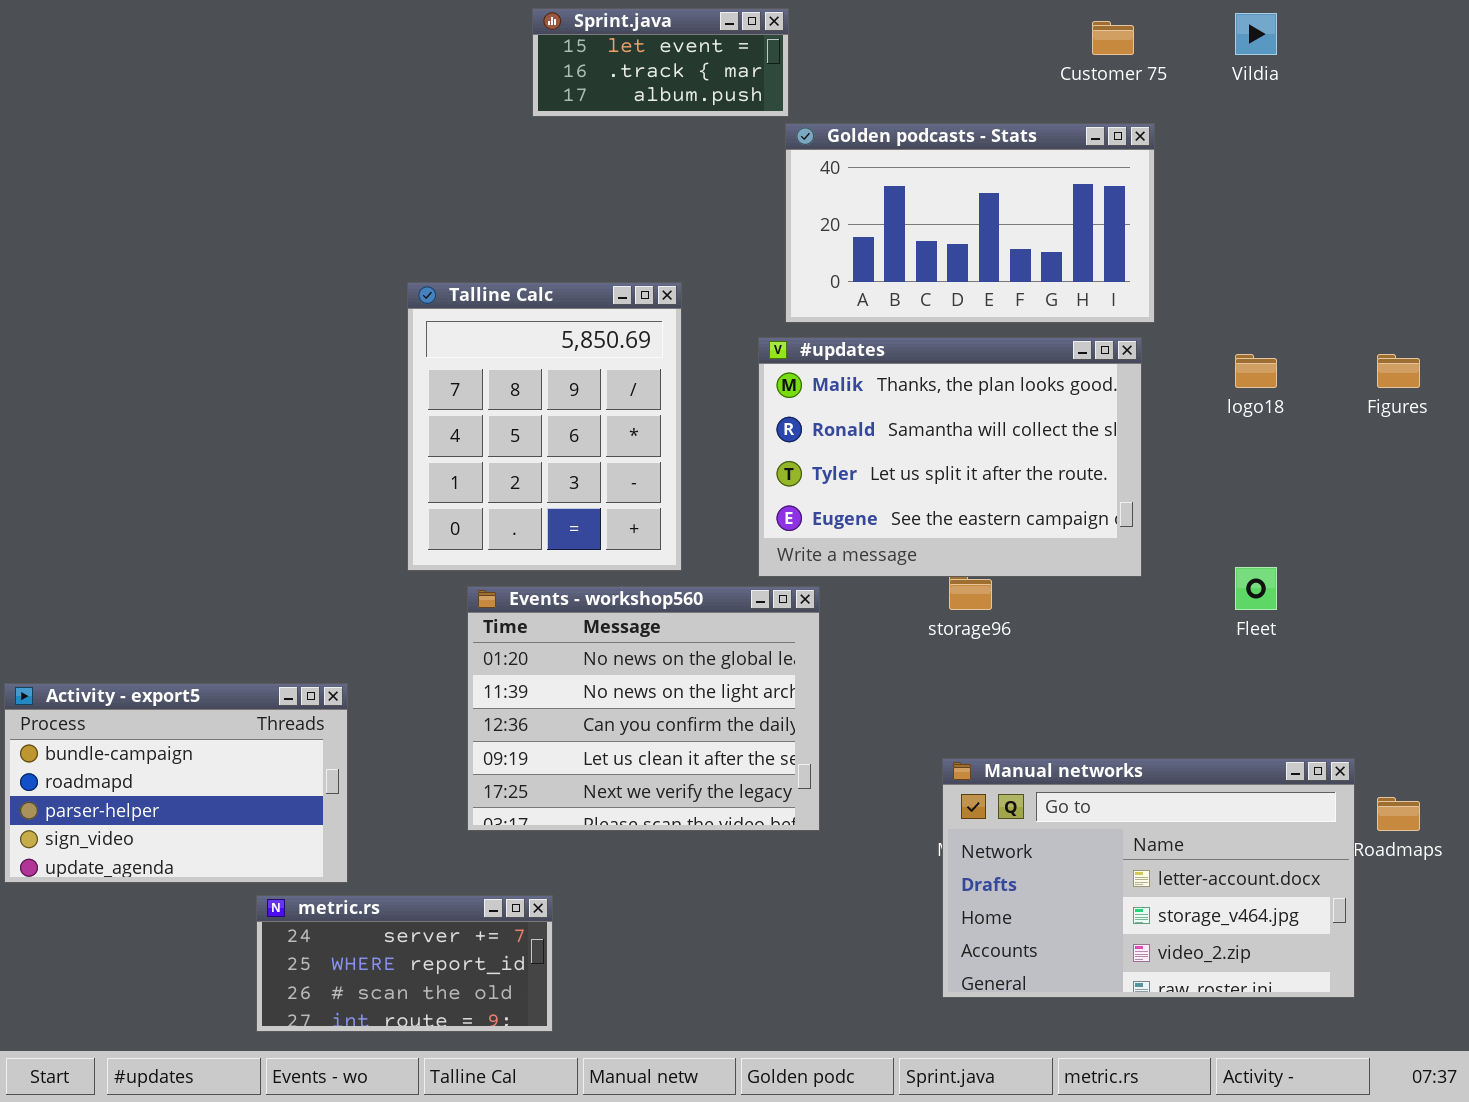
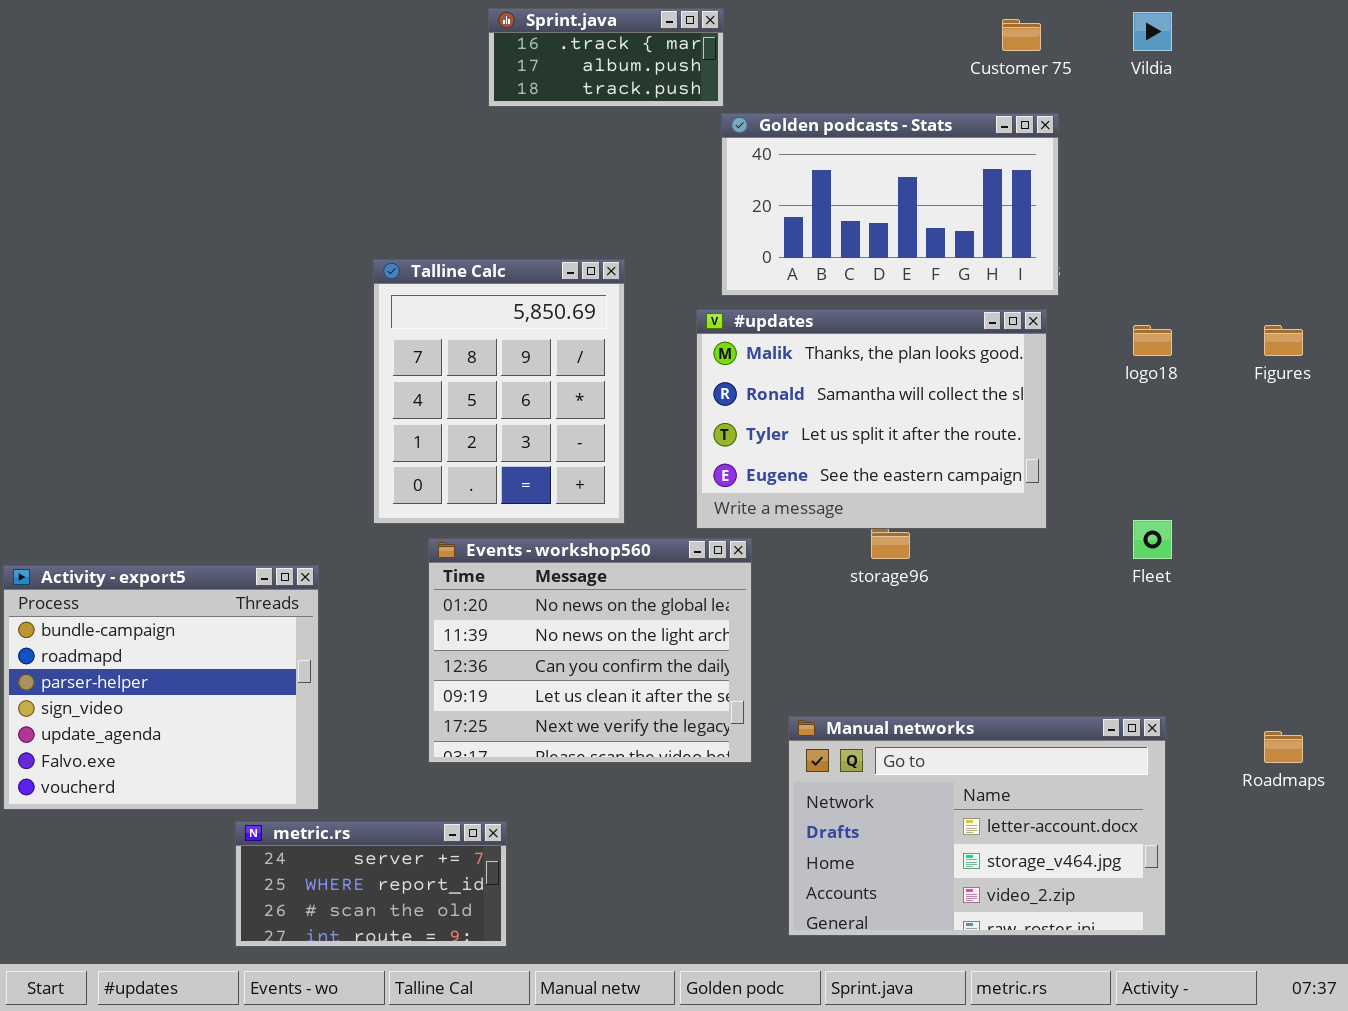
Sprint.java: [532,8,789,117] -> [488,8,724,107], scrolled down 1 row
Activity - export5: [4,683,348,883] -> [3,565,319,810], resized
Manual networks: [942,758,1355,998] -> [788,716,1166,936], moved

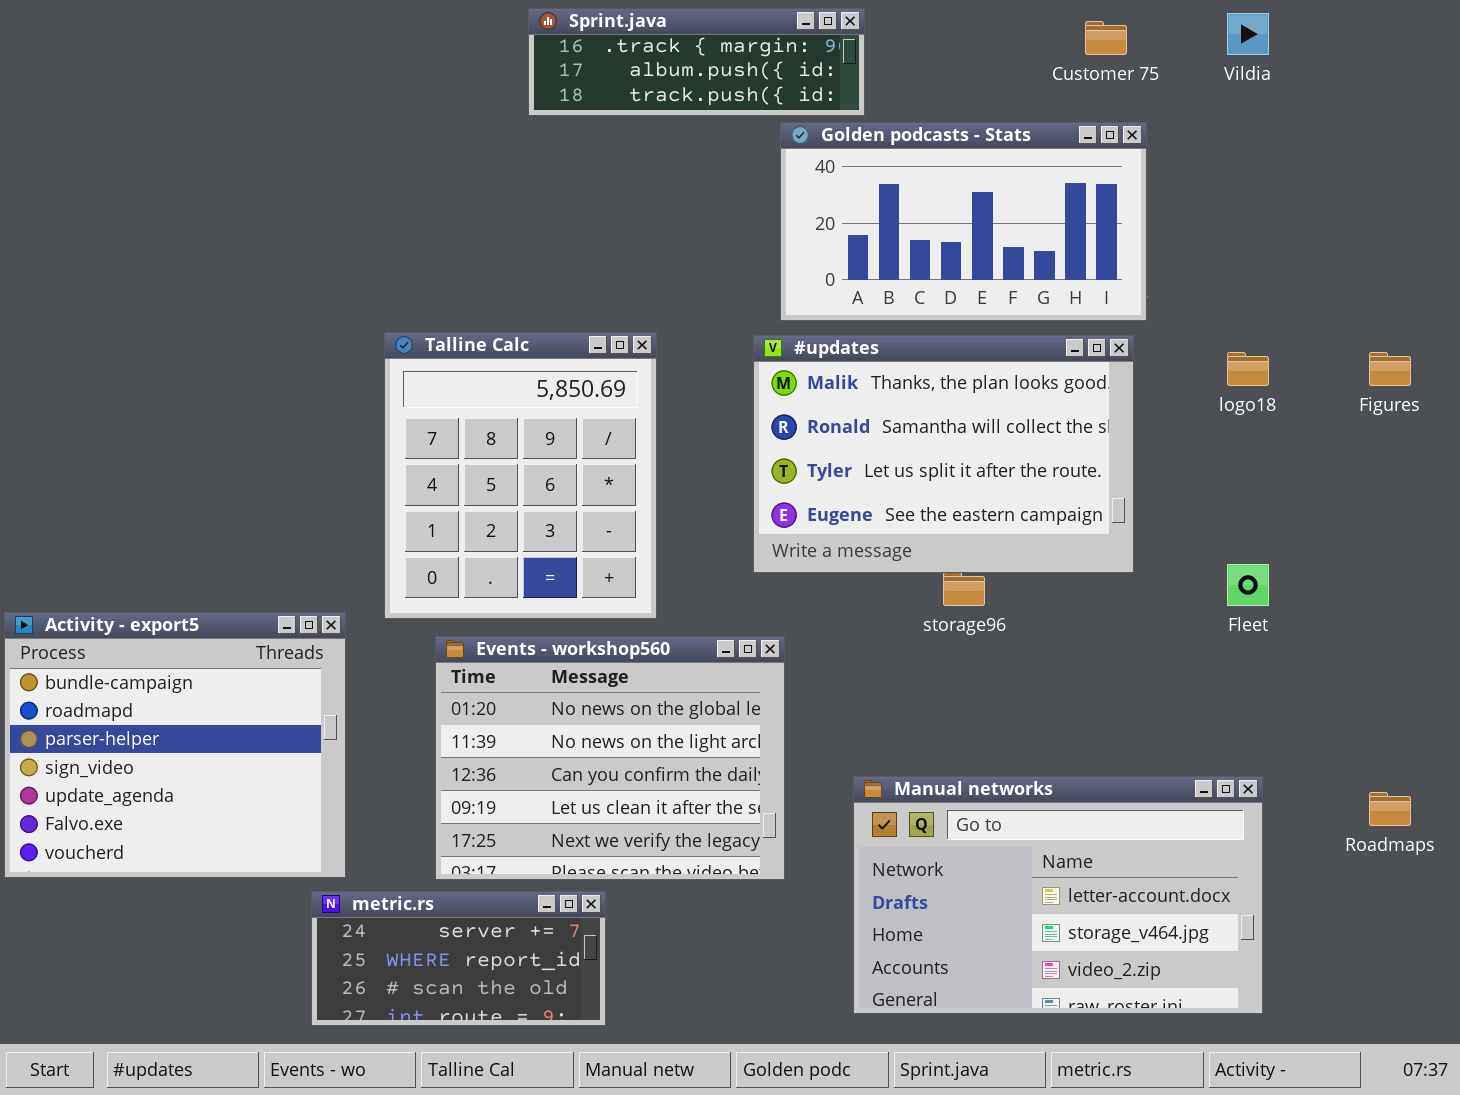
Sprint.java: [488,8,724,107] -> [528,8,865,116], resized
Talline Calc: [373,259,625,524] -> [384,332,657,619], moved
Events - workshop560: [428,538,752,763] -> [435,636,785,880], moved
metric.rs: [235,821,507,947] -> [311,891,606,1026], moved

